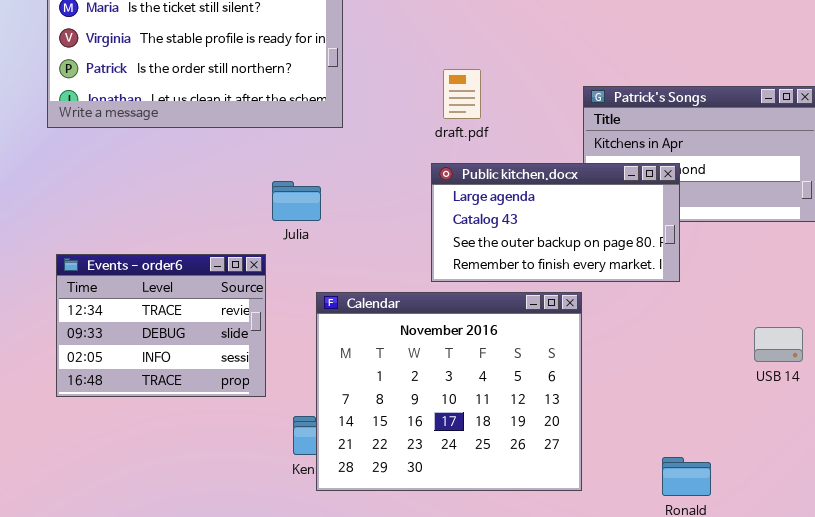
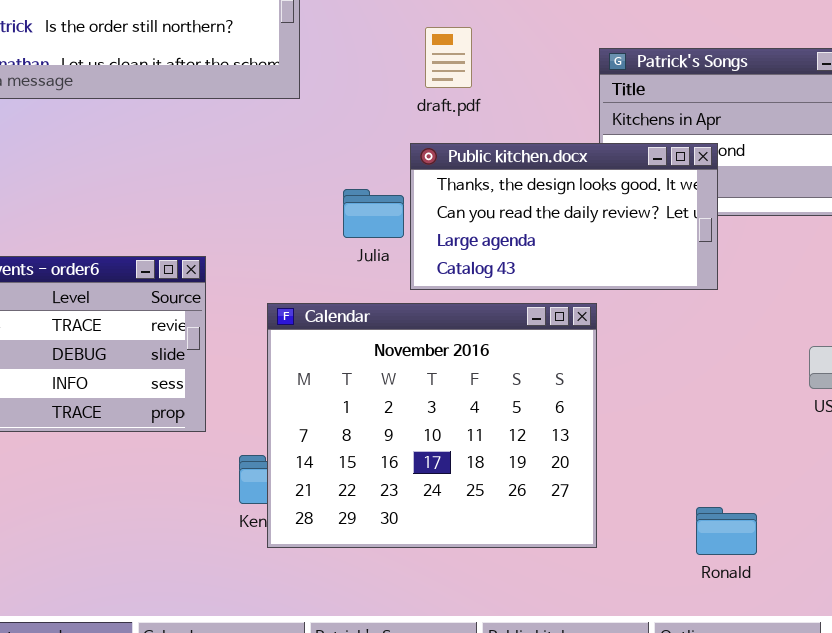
Public kitchen.docx: [431,163,680,282] -> [410,143,718,290], scrolled up 2 rows
Julia: [272,181,321,221] -> [343,189,404,238], moved

